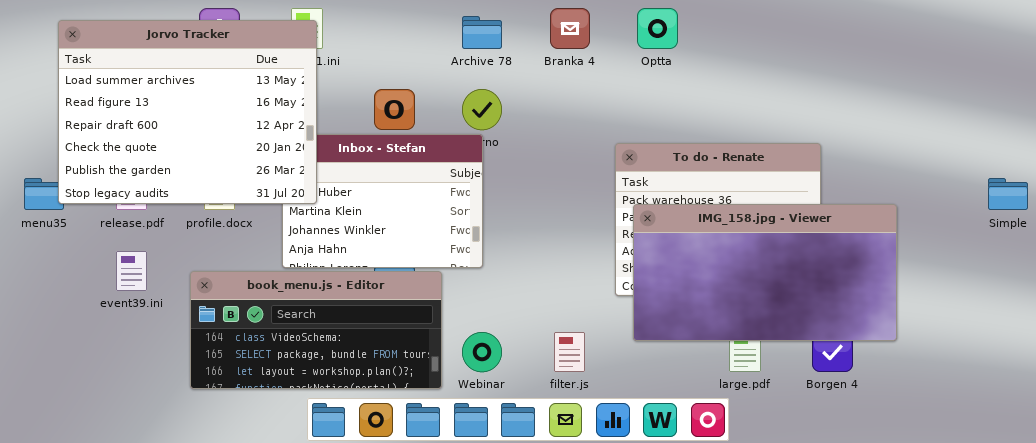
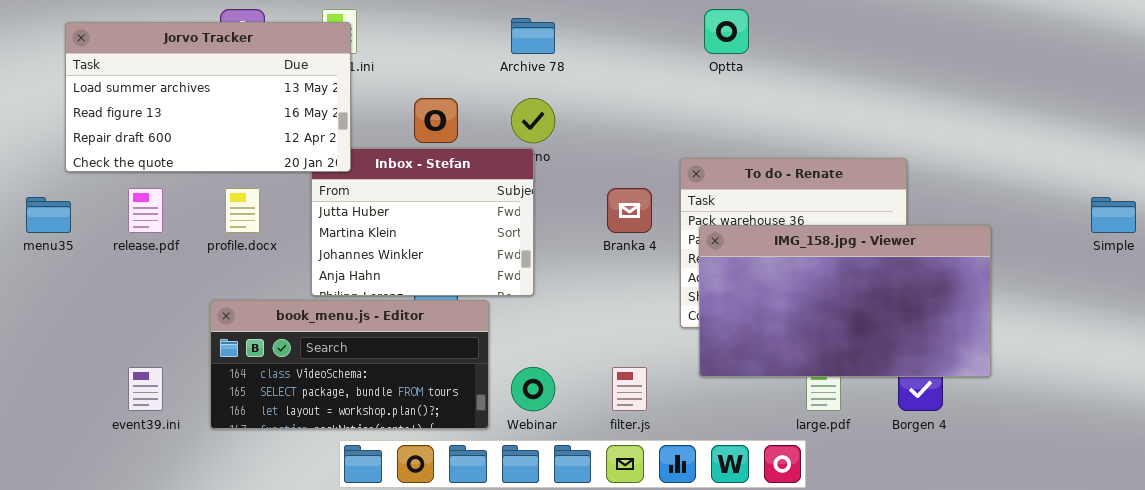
Branka 4: [550,8,590,49] -> [607,188,652,233], moved
Jorvo Tracker: [58,20,317,204] -> [65,22,351,172], resized
event39.ini: [116,251,147,291] -> [128,367,163,411], moved

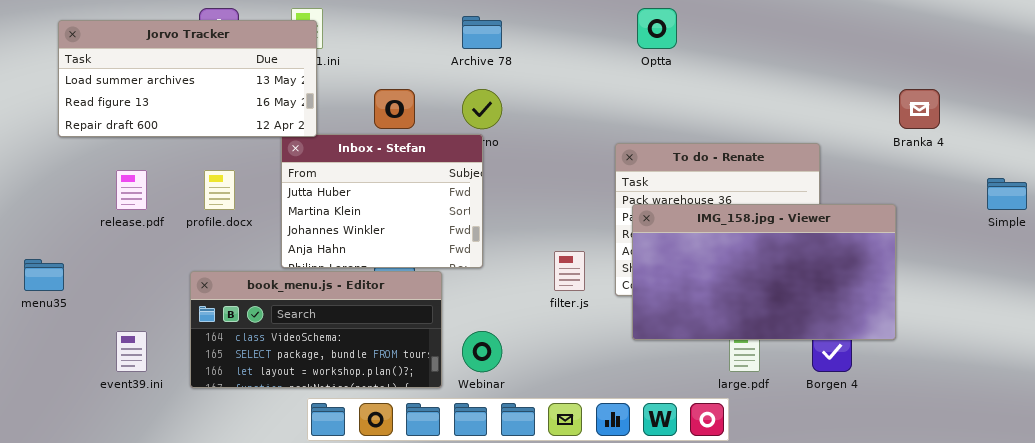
Jorvo Tracker: [65,22,351,172] -> [58,20,317,137], resized
Branka 4: [607,188,652,233] -> [899,89,940,129], moved
menu35: [26,197,71,233] -> [24,259,64,291], moved
filter.js: [612,367,647,411] -> [554,251,585,291], moved

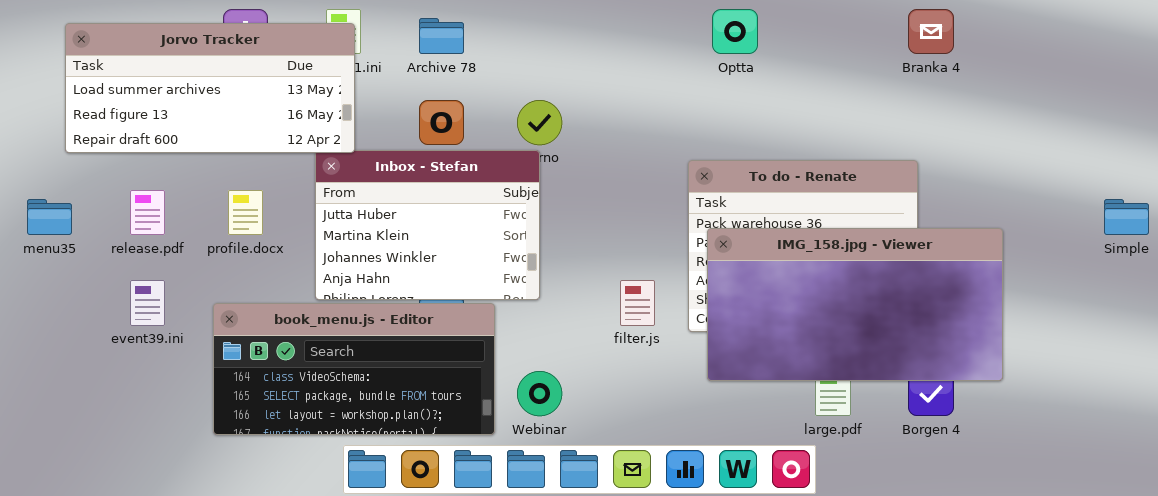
Archive 78: [462,16,502,49] -> [419,18,464,54], moved
Branka 4: [899,89,940,129] -> [908,9,954,54], moved
menu35: [24,259,64,291] -> [27,199,72,235], moved
event39.ini: [116,331,147,372] -> [130,280,165,326], moved

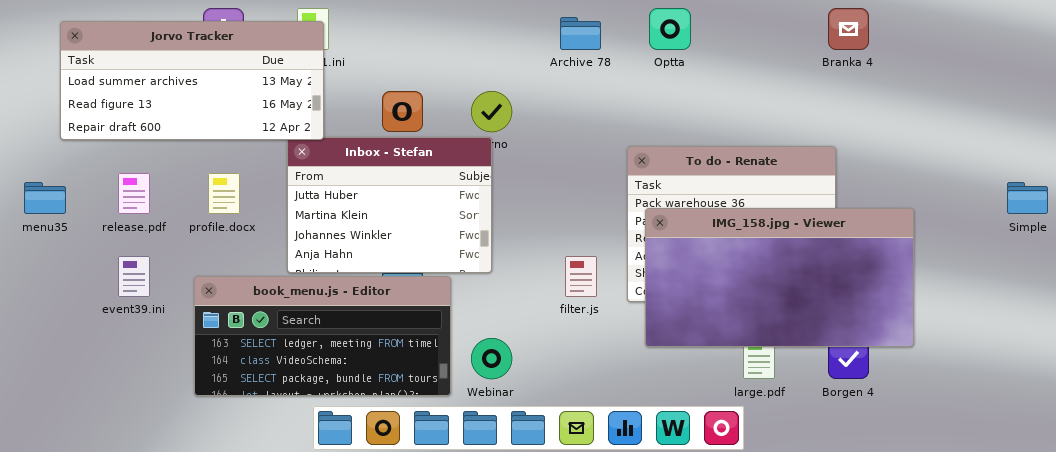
Archive 78: [419,18,464,54] -> [560,17,601,50], moved
book_menu.js - Editor: [213,303,495,435] -> [194,276,451,396], scrolled up 1 row

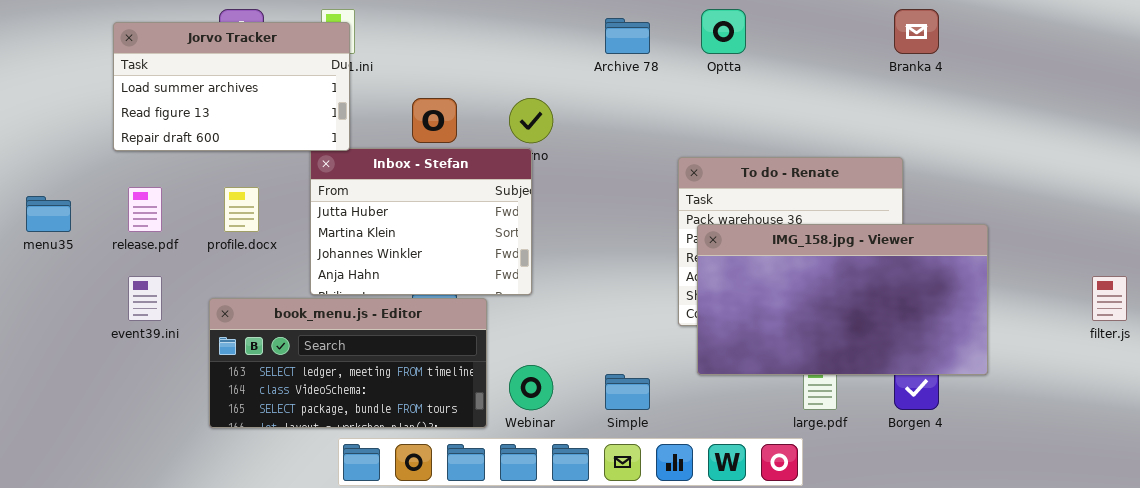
Jorvo Tracker: [60,21,324,140] -> [113,22,350,151], resized
Simple: [1007,182,1048,214] -> [605,374,650,410], moved
filter.js: [565,256,597,297] -> [1092,276,1127,321], moved

